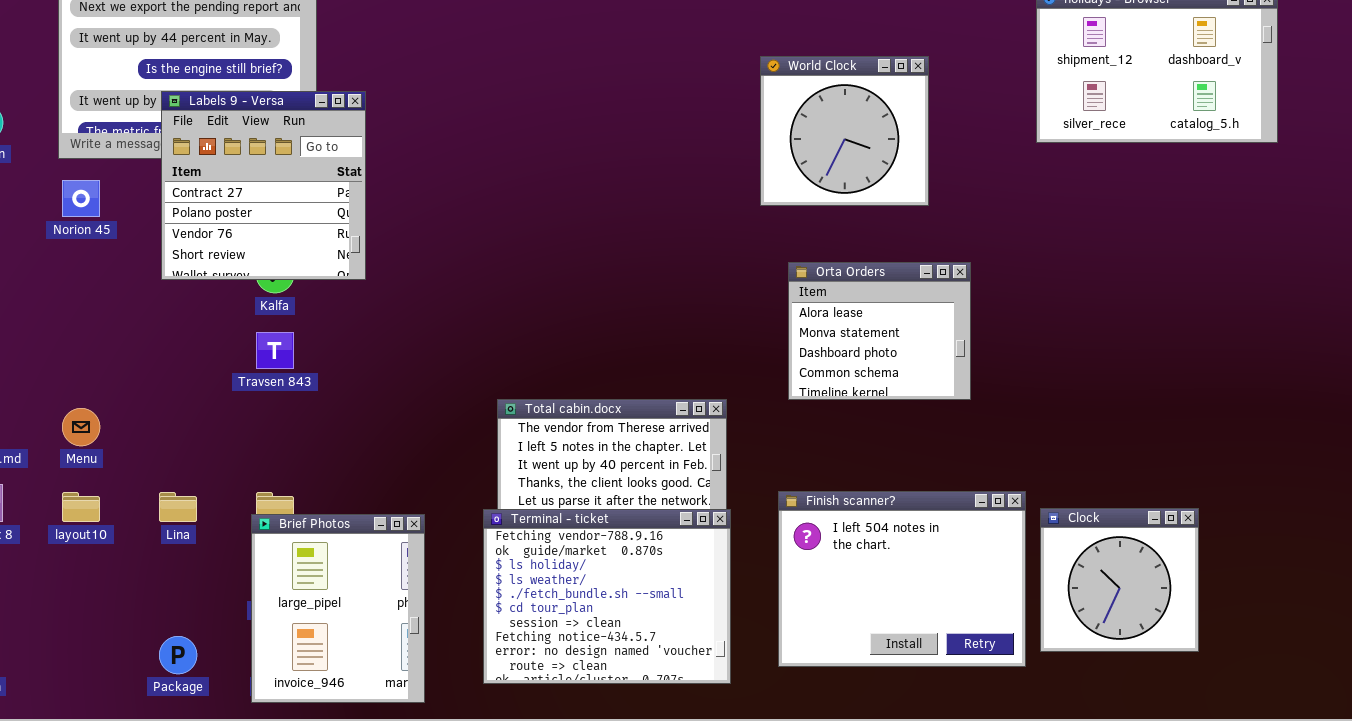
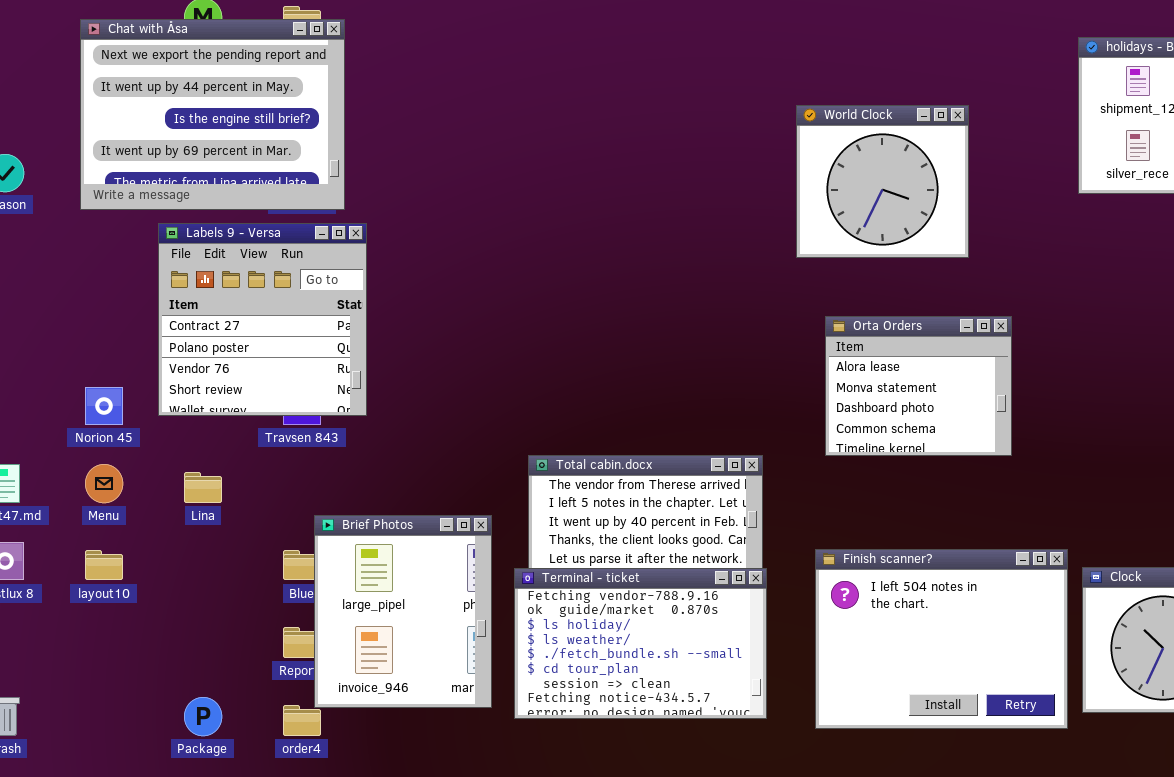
Labels 9 - Versa: [161,91,366,280] -> [158,223,367,416], moved
Norion 45: [62,180,100,217] -> [85,387,123,425], moved
Lina: [159,492,197,522] -> [184,472,222,503], moved
Terminal - ticket: [483,509,731,684] -> [514,568,767,719], resized
Brief Photos: [251,514,425,703] -> [314,515,492,708], moved

